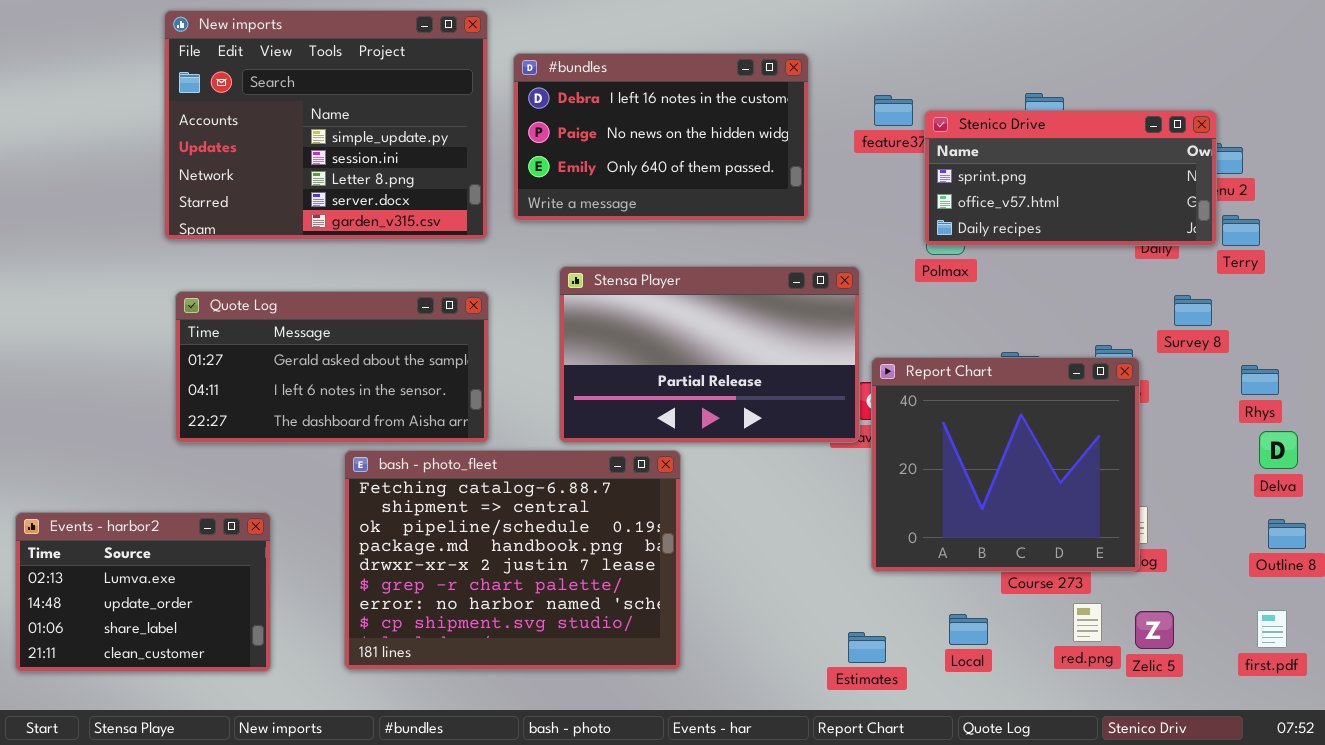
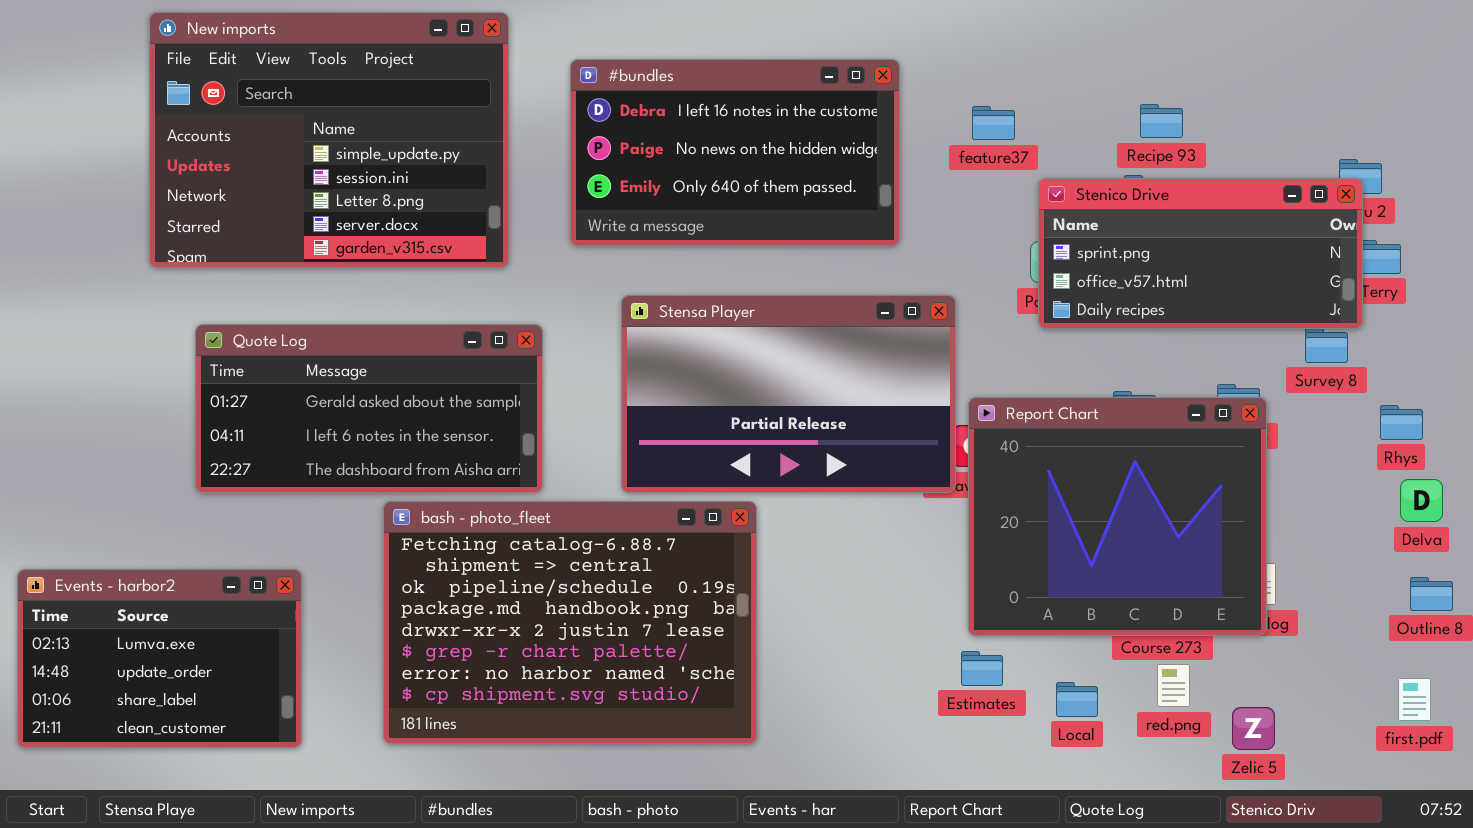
New imports: [164,10,488,240] -> [149,12,509,268], moved
Stenico Drive: [924,110,1217,246] -> [1038,178,1363,329], moved
red.png: [1073,603,1102,642] -> [1157,664,1190,707], moved
Zelic 5: [1135,611,1174,649] -> [1232,707,1275,750], moved
Estimates: [848,632,886,663] -> [961,651,1003,686], moved

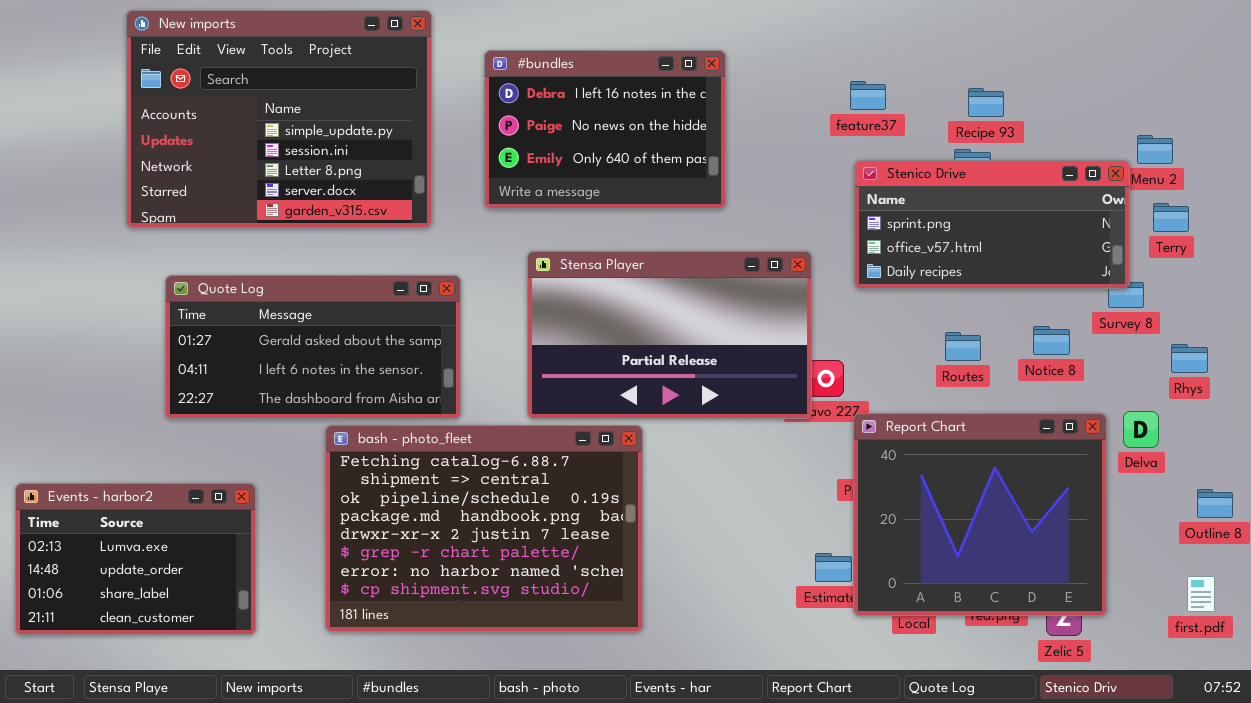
#bundles: [570,59,900,246] -> [484,50,726,209], resized
feature37: [972,106,1015,140] -> [850,81,886,110], moved
Stenico Drive: [1038,178,1363,329] -> [854,160,1130,289], moved
Report Chart: [968,397,1267,636] -> [853,413,1107,616], moved
Delva: [1400,479,1443,522] -> [1123,411,1159,448], moved

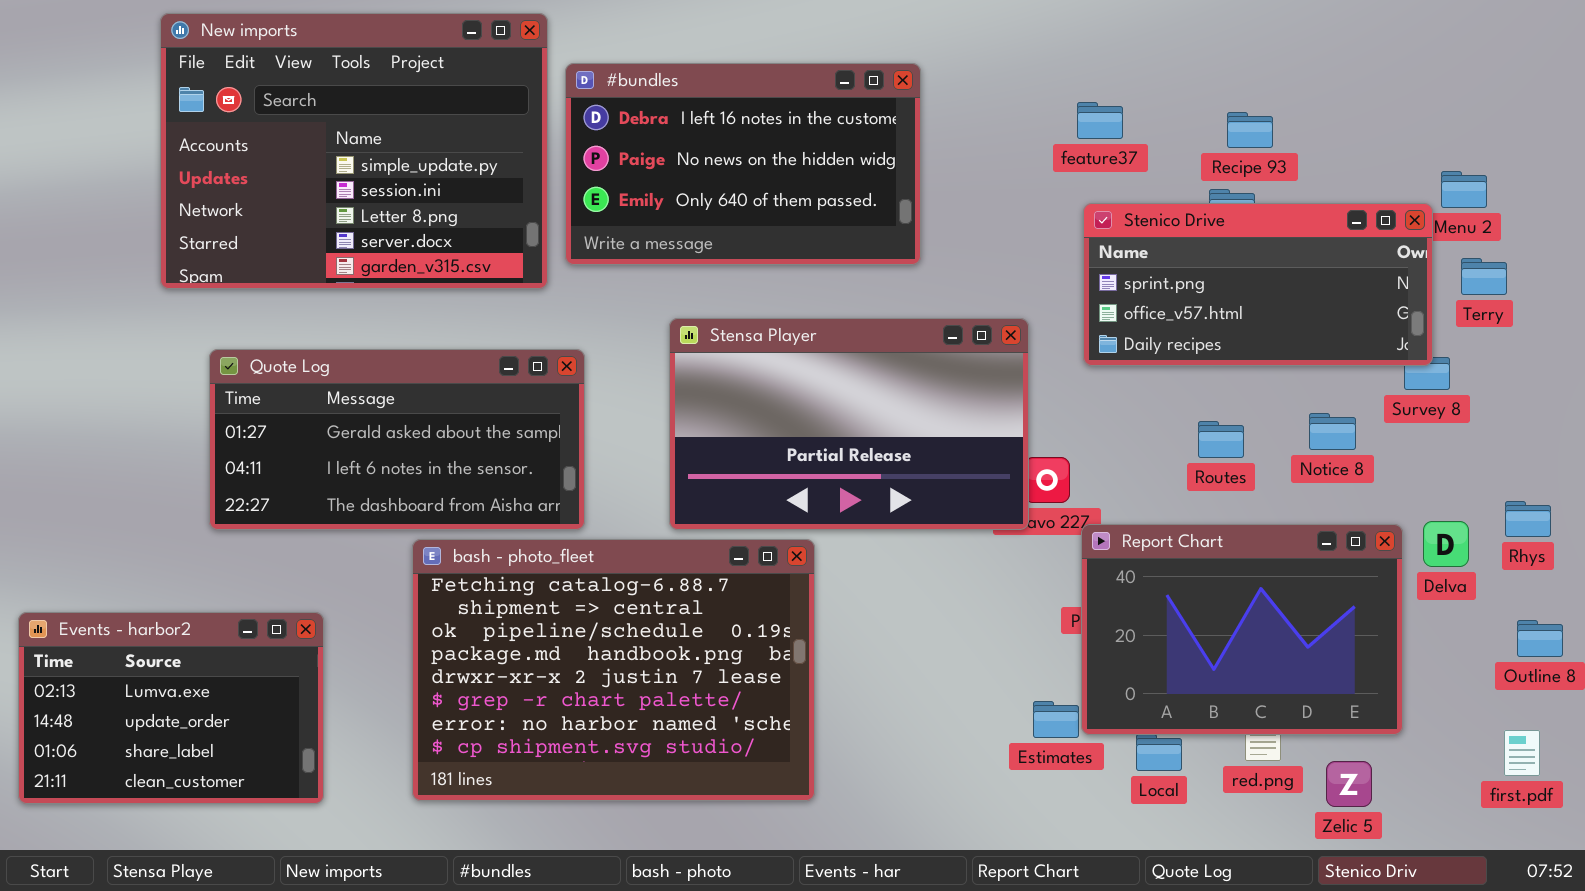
#bundles: [484,50,726,209] -> [565,63,921,265], resized
Rhys: [1171,344,1208,373] -> [1505,501,1551,537], moved
Report Chart: [853,413,1107,616] -> [1081,524,1403,735], resized

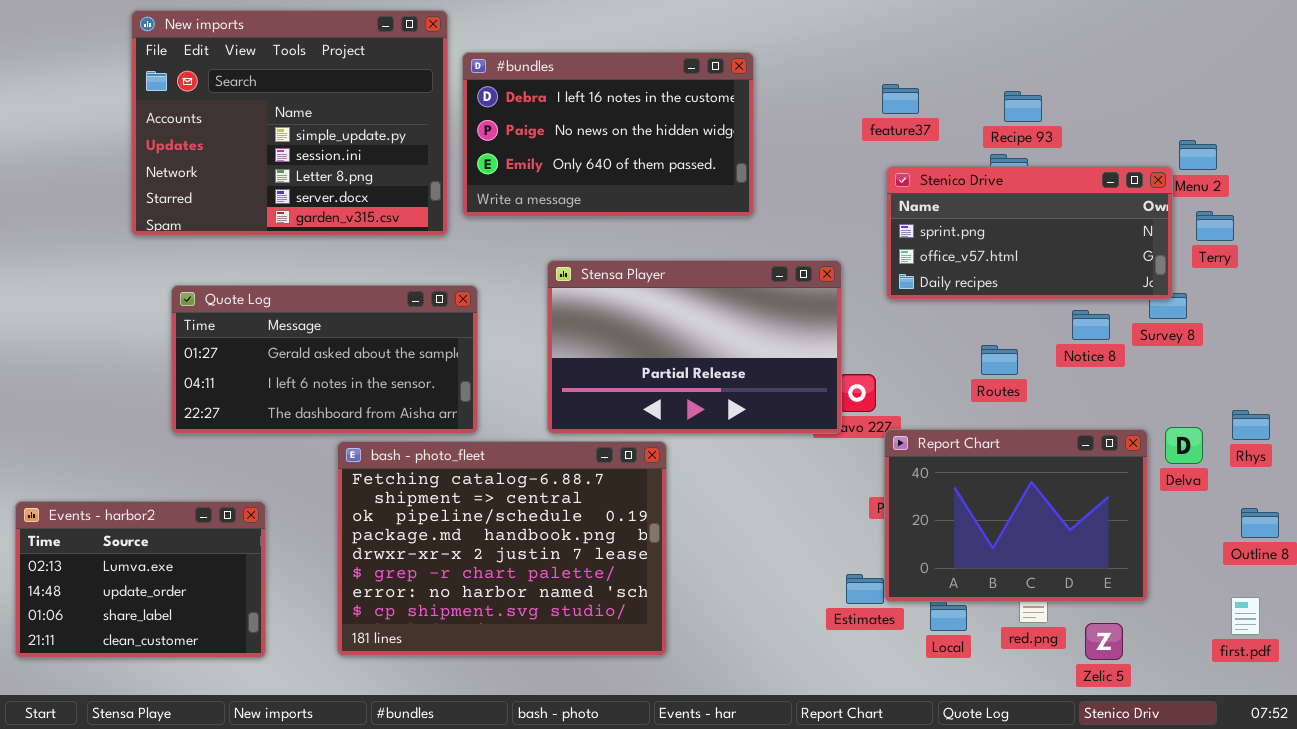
Notice 8: [1309,413,1356,450] -> [1072,310,1110,340], moved

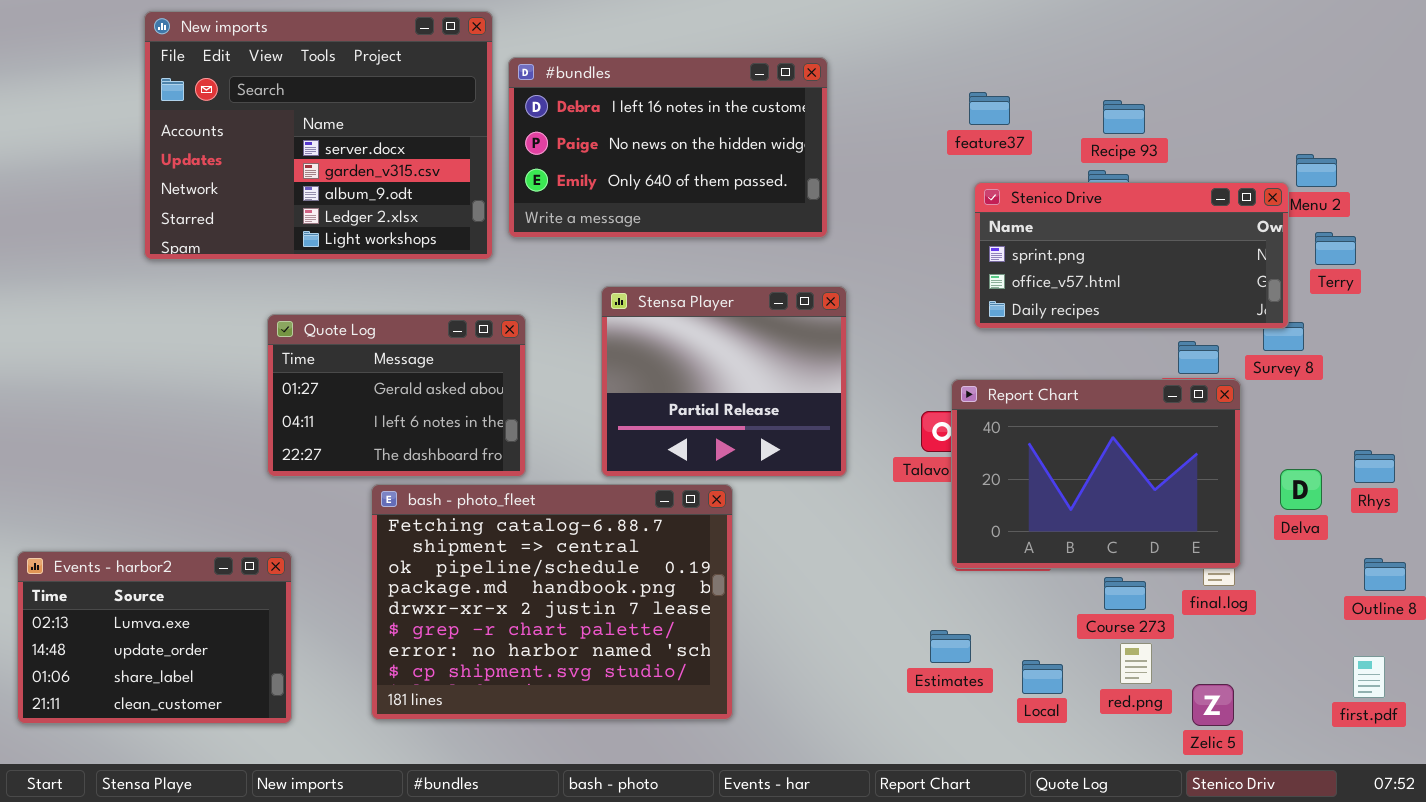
New imports: [131,10,448,236] -> [144,11,493,260], scrolled down 3 rows
Stensa Player: [547,260,842,434] -> [601,286,847,477], resized
Quote Log: [171,285,478,434] -> [267,314,526,477], resized
Report Chart: [884,429,1148,602] -> [951,379,1241,569], moved

